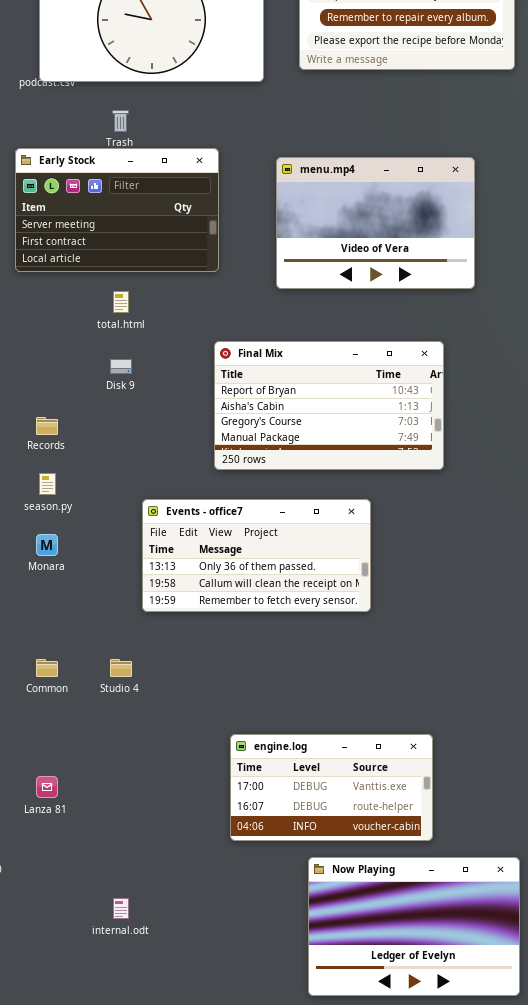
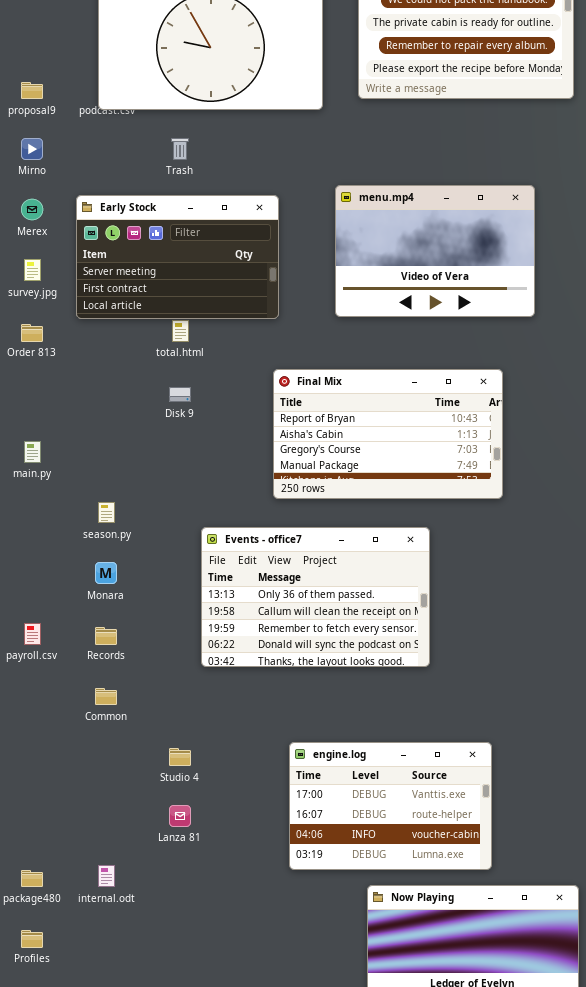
Early Stock: [15,148,219,272] -> [76,195,279,319], moved
Records: [36,417,58,435] -> [95,627,117,645], moved
Events - office7: [142,499,371,612] -> [201,527,430,667], resized
Studio 4: [110,659,132,677] -> [169,748,191,766], moved
engine.log: [230,734,433,841] -> [289,742,492,870], resized
Lanza 81: [36,776,58,798] -> [169,805,191,827], moved
internal.odt: [113,898,129,919] -> [98,865,115,887], moved

